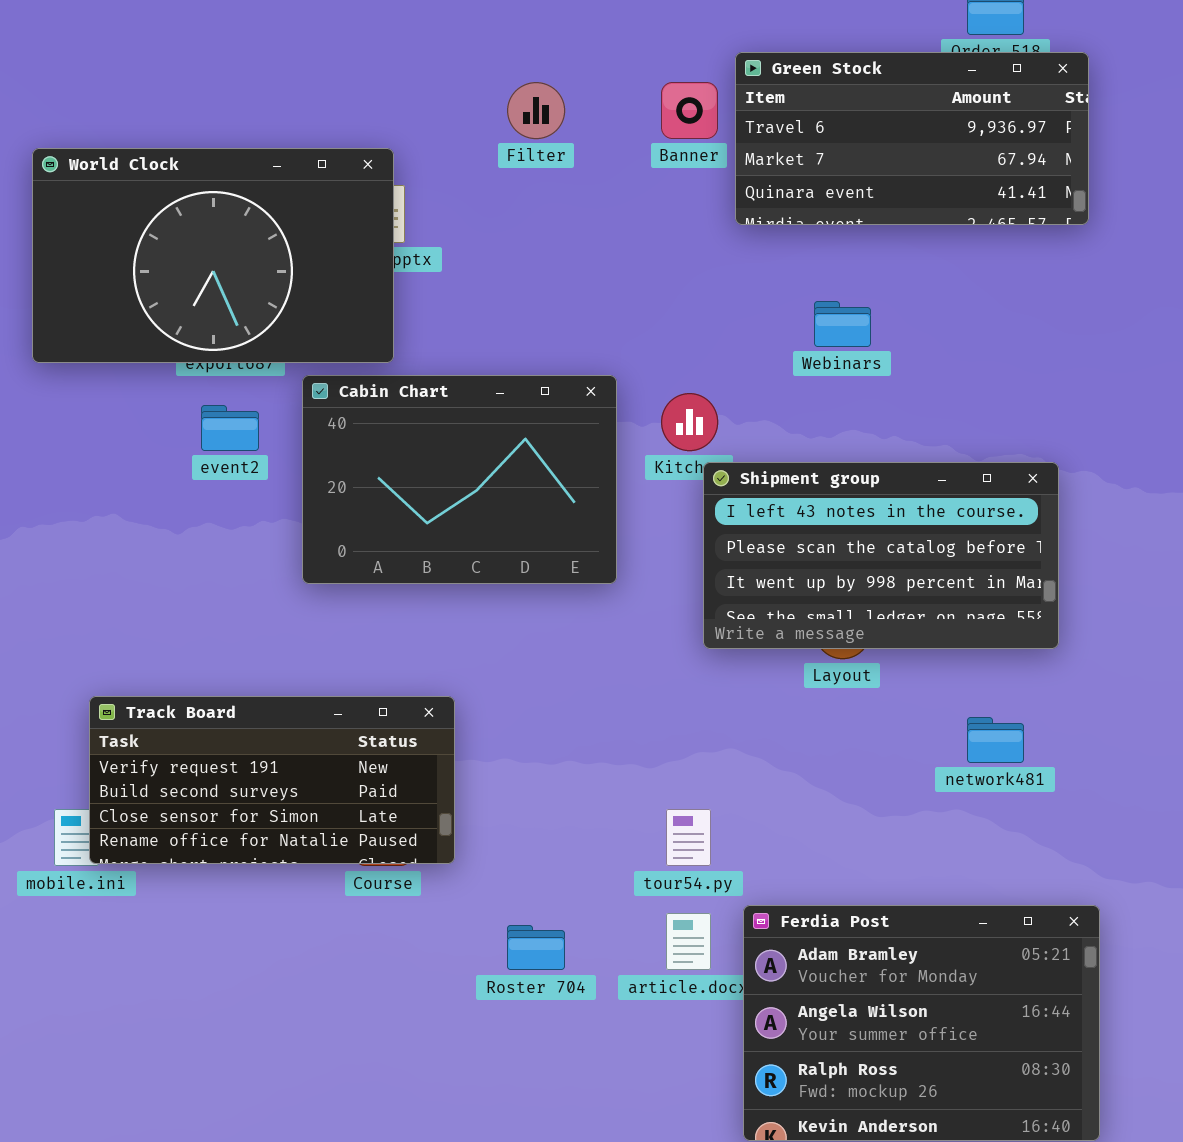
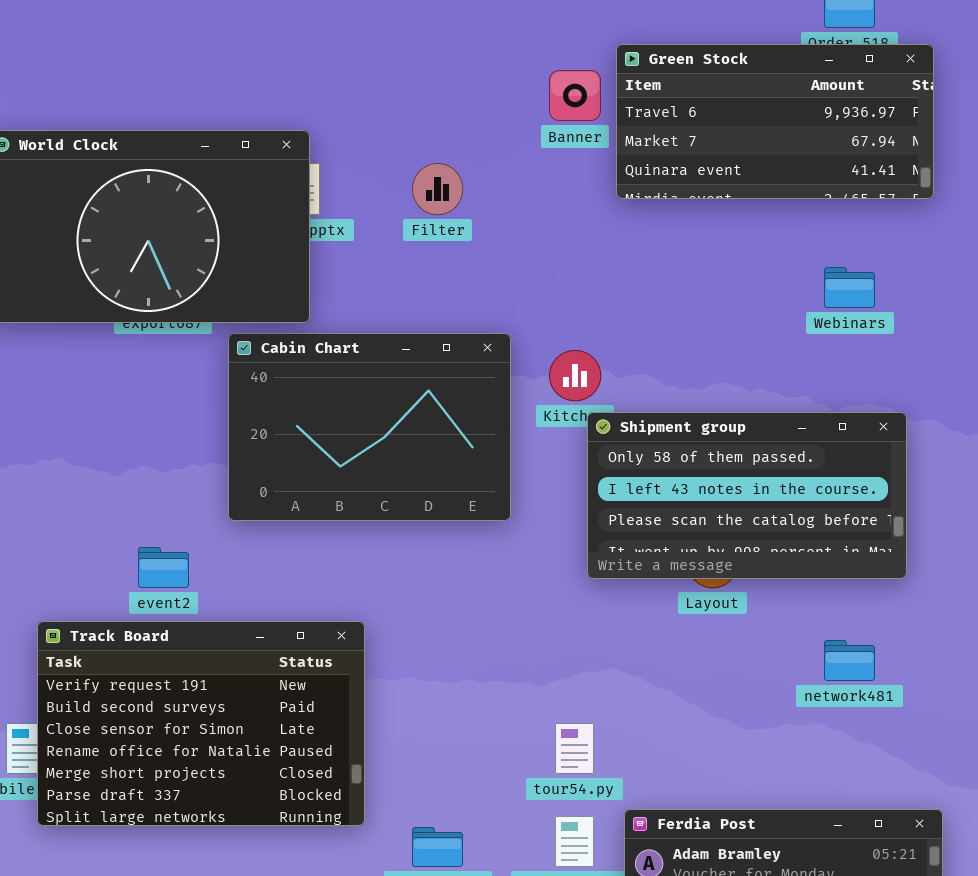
Filter: [507,82,565,139] -> [412,163,463,215], moved
Webinars: [814,301,871,347] -> [824,267,875,308], moved
event2: [201,405,259,451] -> [138,547,189,588], moved
Shipment group: [703,462,1059,649] -> [587,412,907,579], scrolled up 1 row
Track Board: [89,696,455,864] -> [37,621,365,826], resized

